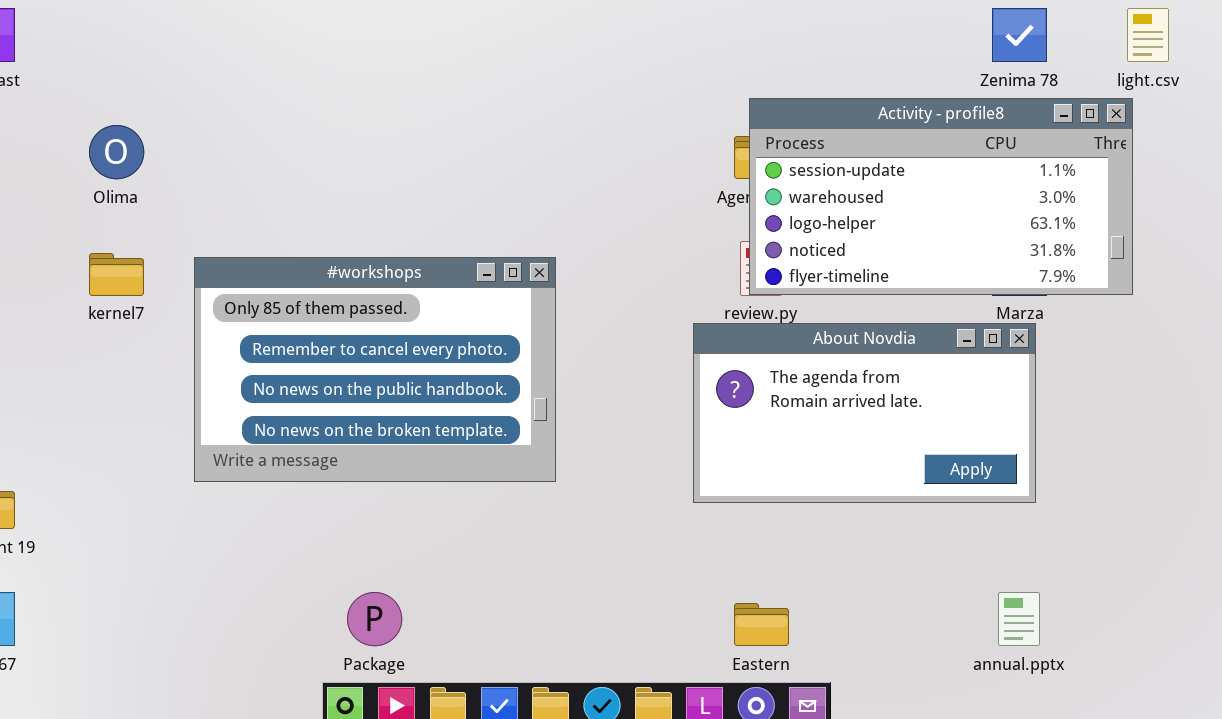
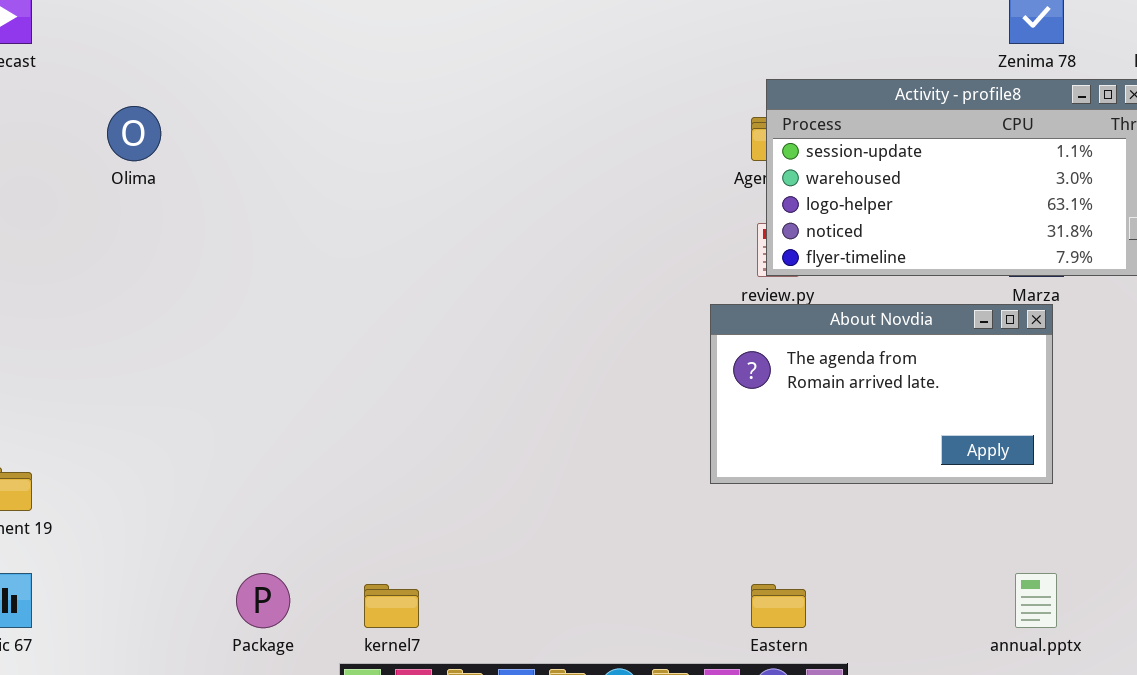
kernel7: [89,253,144,296] -> [364,584,419,628], moved
#workshops: [194,257,556,482] -> none, closed
Package: [347,592,402,646] -> [236,573,290,628], moved

